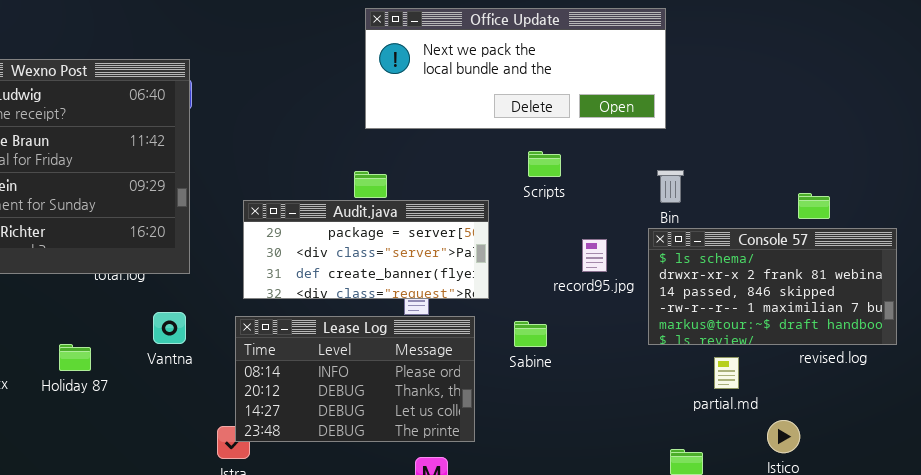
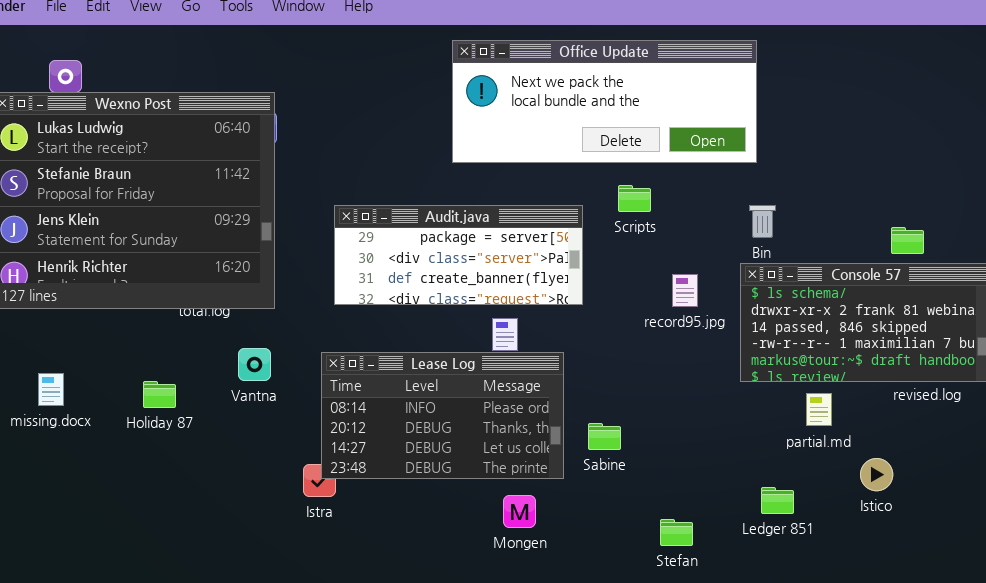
Audit.java: [243,200,489,299] -> [334,205,583,305], moved
Sabine: [514,321,547,347] -> [588,423,621,450], moved

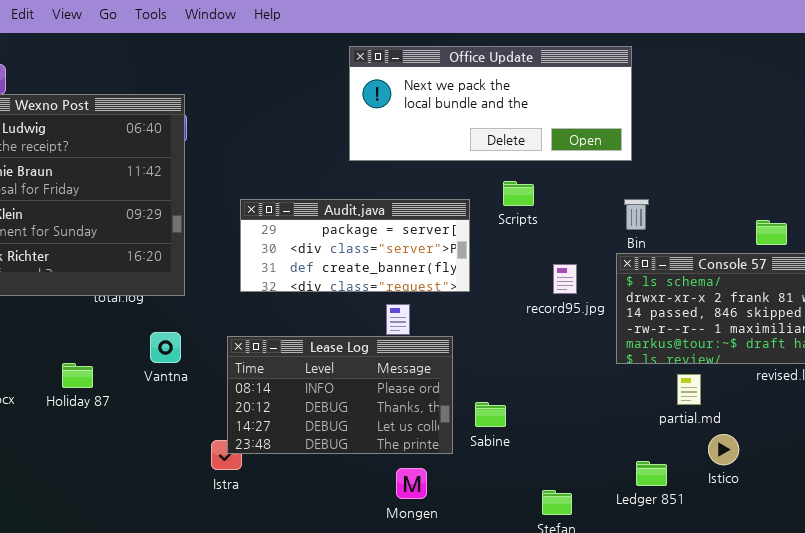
Istico: [860,458,893,491] -> [708,434,739,465], moved

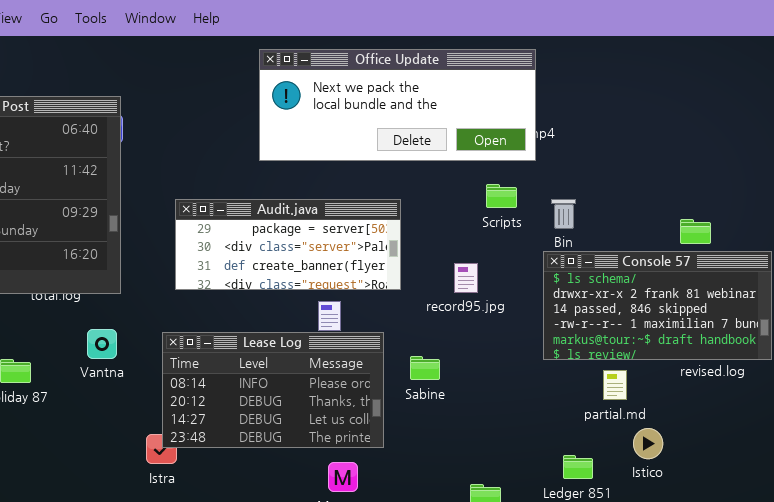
Office Update: [349,46,632,161] -> [259,49,536,161], moved
Scripts: [503,181,534,206] -> [486,184,517,208], moved
record95.jpg: [553,264,577,294] -> [454,263,478,293], moved
Sabine: [475,402,506,427] -> [410,356,440,380], moved

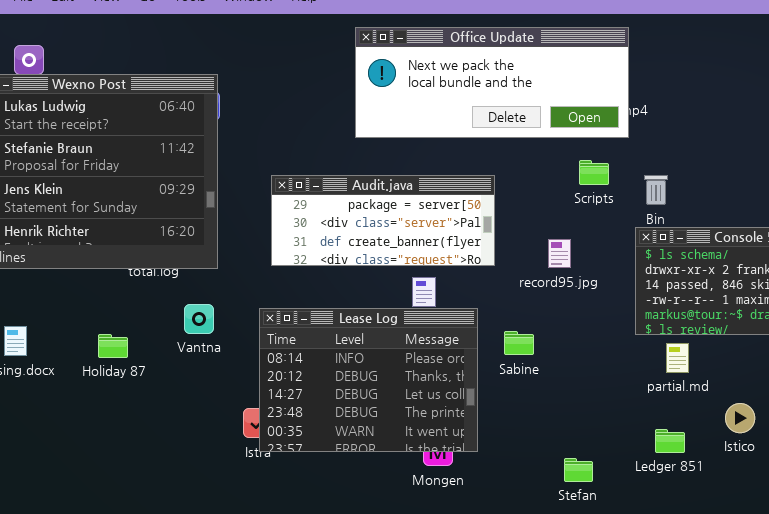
Lease Log: [162,332,384,448] -> [259,308,478,452], resized
partial.md: [603,370,627,400] -> [666,343,689,373], moved

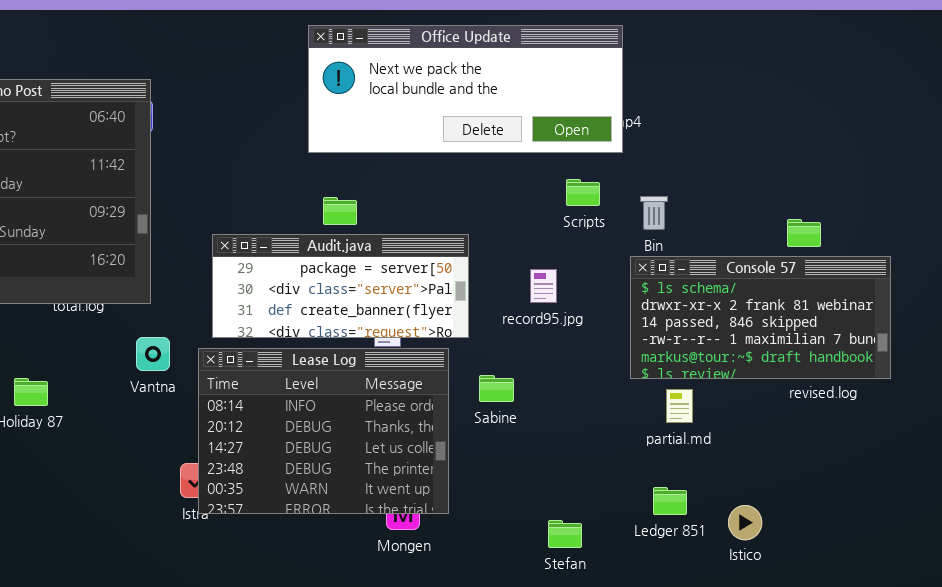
Audit.java: [271,175,495,266] -> [212,234,469,338], moved
Vantna: [184,304,214,334] -> [136,337,170,371], moved
Istico: [725,403,755,433] -> [728,505,762,540], moved

